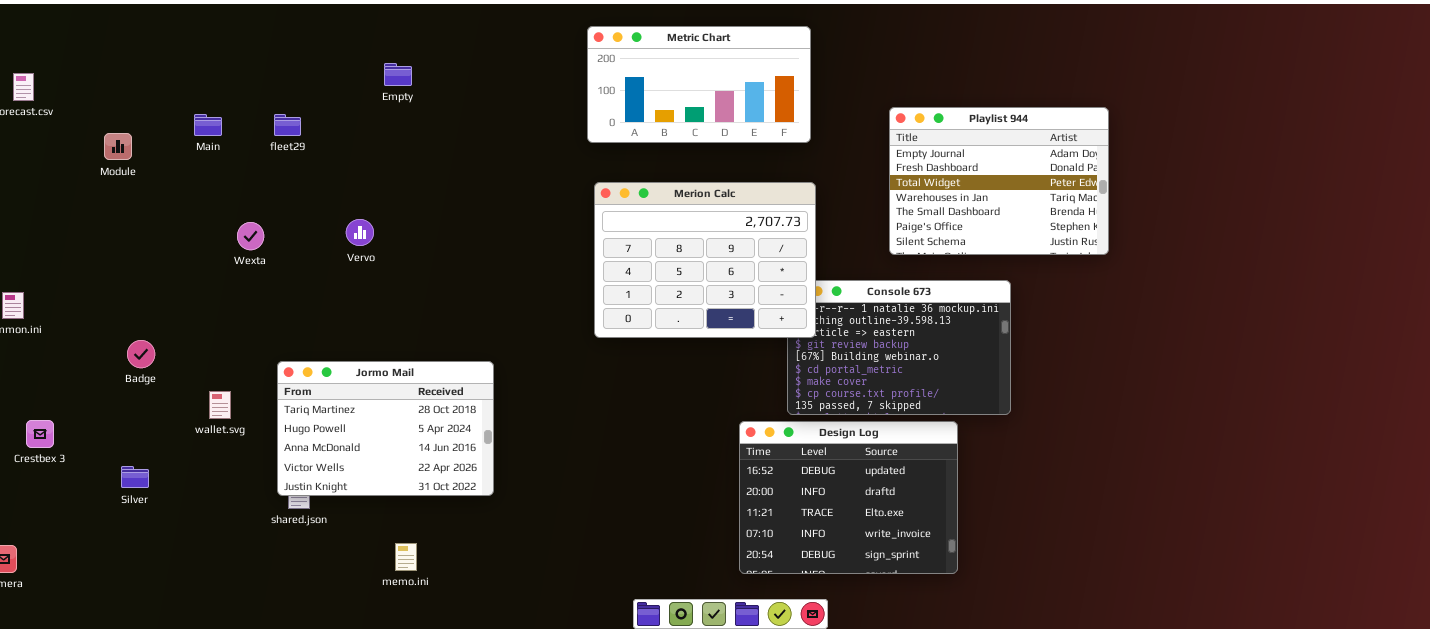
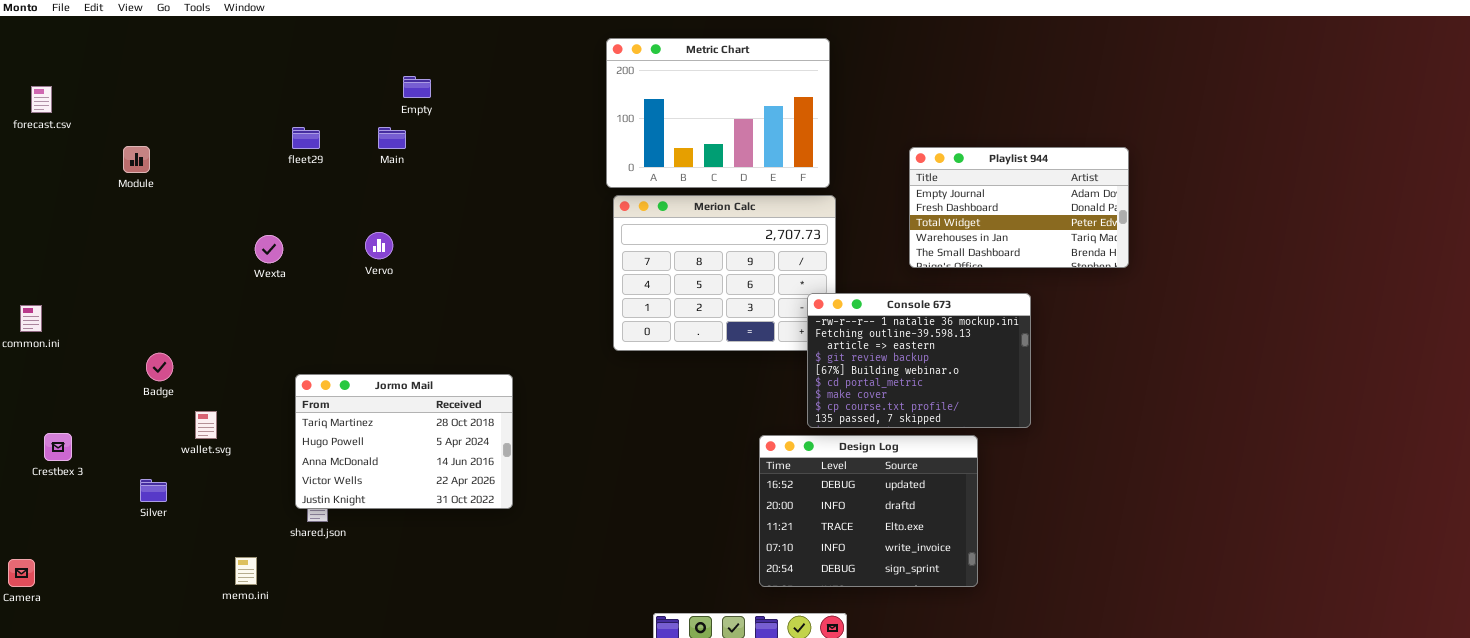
Metric Chart: [587,26,811,143] -> [606,38,830,188], resized
Playlist 944: [889,107,1109,255] -> [909,147,1129,268], resized
Main: [194,114,222,136] -> [378,127,406,149], moved
Console 673: [787,280,1011,415] -> [807,293,1031,428], raised
wallet.svg: [209,391,231,419] -> [195,411,217,439], moved
memo.ini: [395,543,417,571] -> [235,557,257,585], moved

